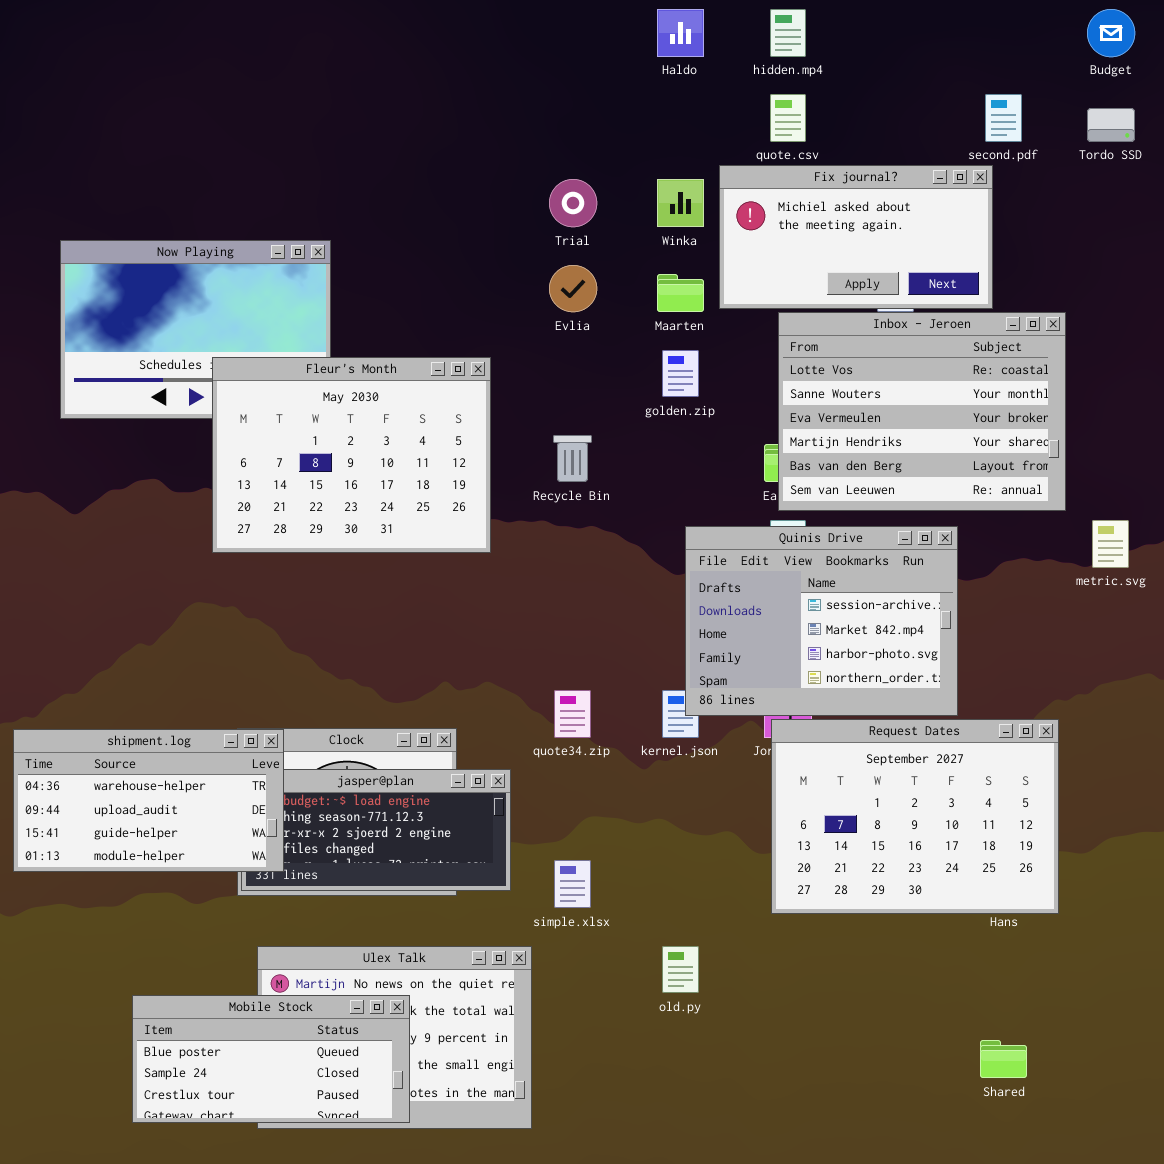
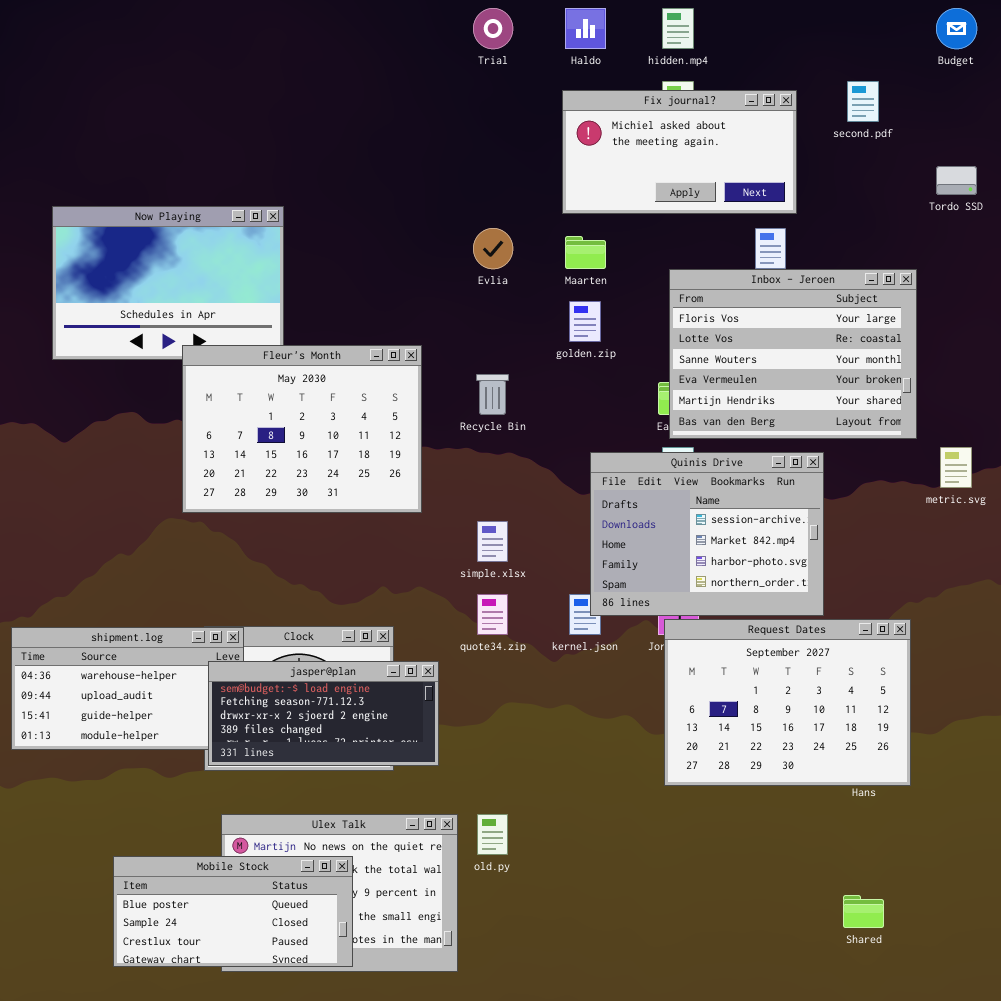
Tordo SSD: [1087,108,1135,142] -> [936,166,977,195], moved
Fix journal?: [719,165,993,309] -> [562,90,797,214], moved
Trial: [549,179,597,227] -> [473,8,513,49], moved
Inbox - Jeroen: [778,312,1066,511] -> [669,269,917,439], scrolled up 1 row
Fleur's Month: [212,357,491,553] -> [182,345,422,513], moved
jasper@plan: [241,769,511,891] -> [208,661,439,766], raised
simple.xlsx: [554,860,591,908] -> [477,521,508,562], moved
old.py: [662,946,699,993] -> [477,814,508,855], moved

